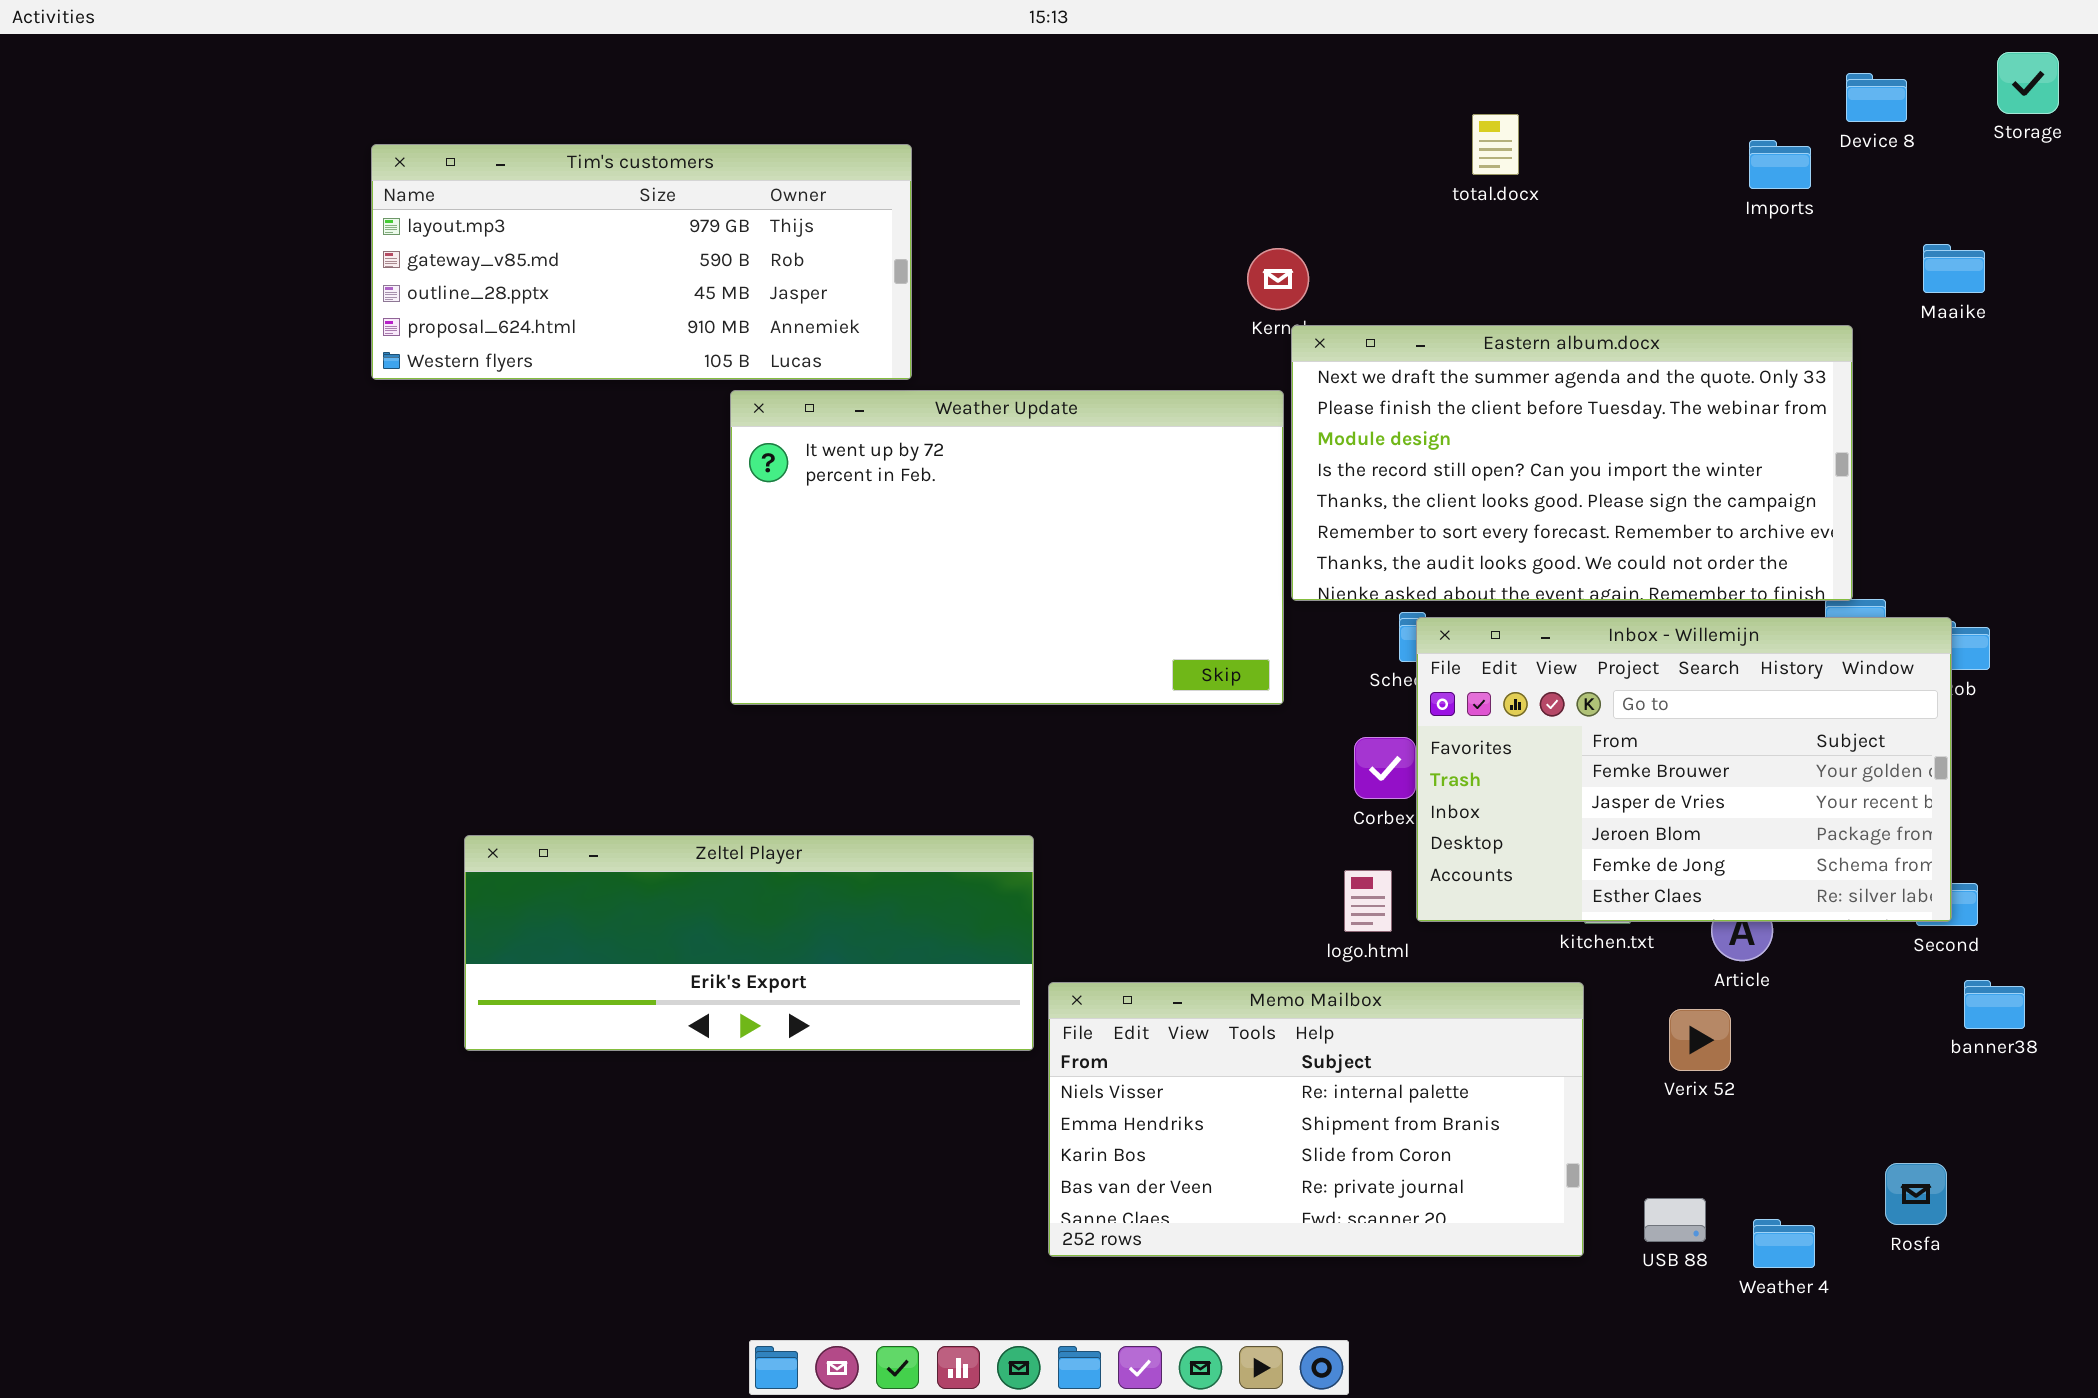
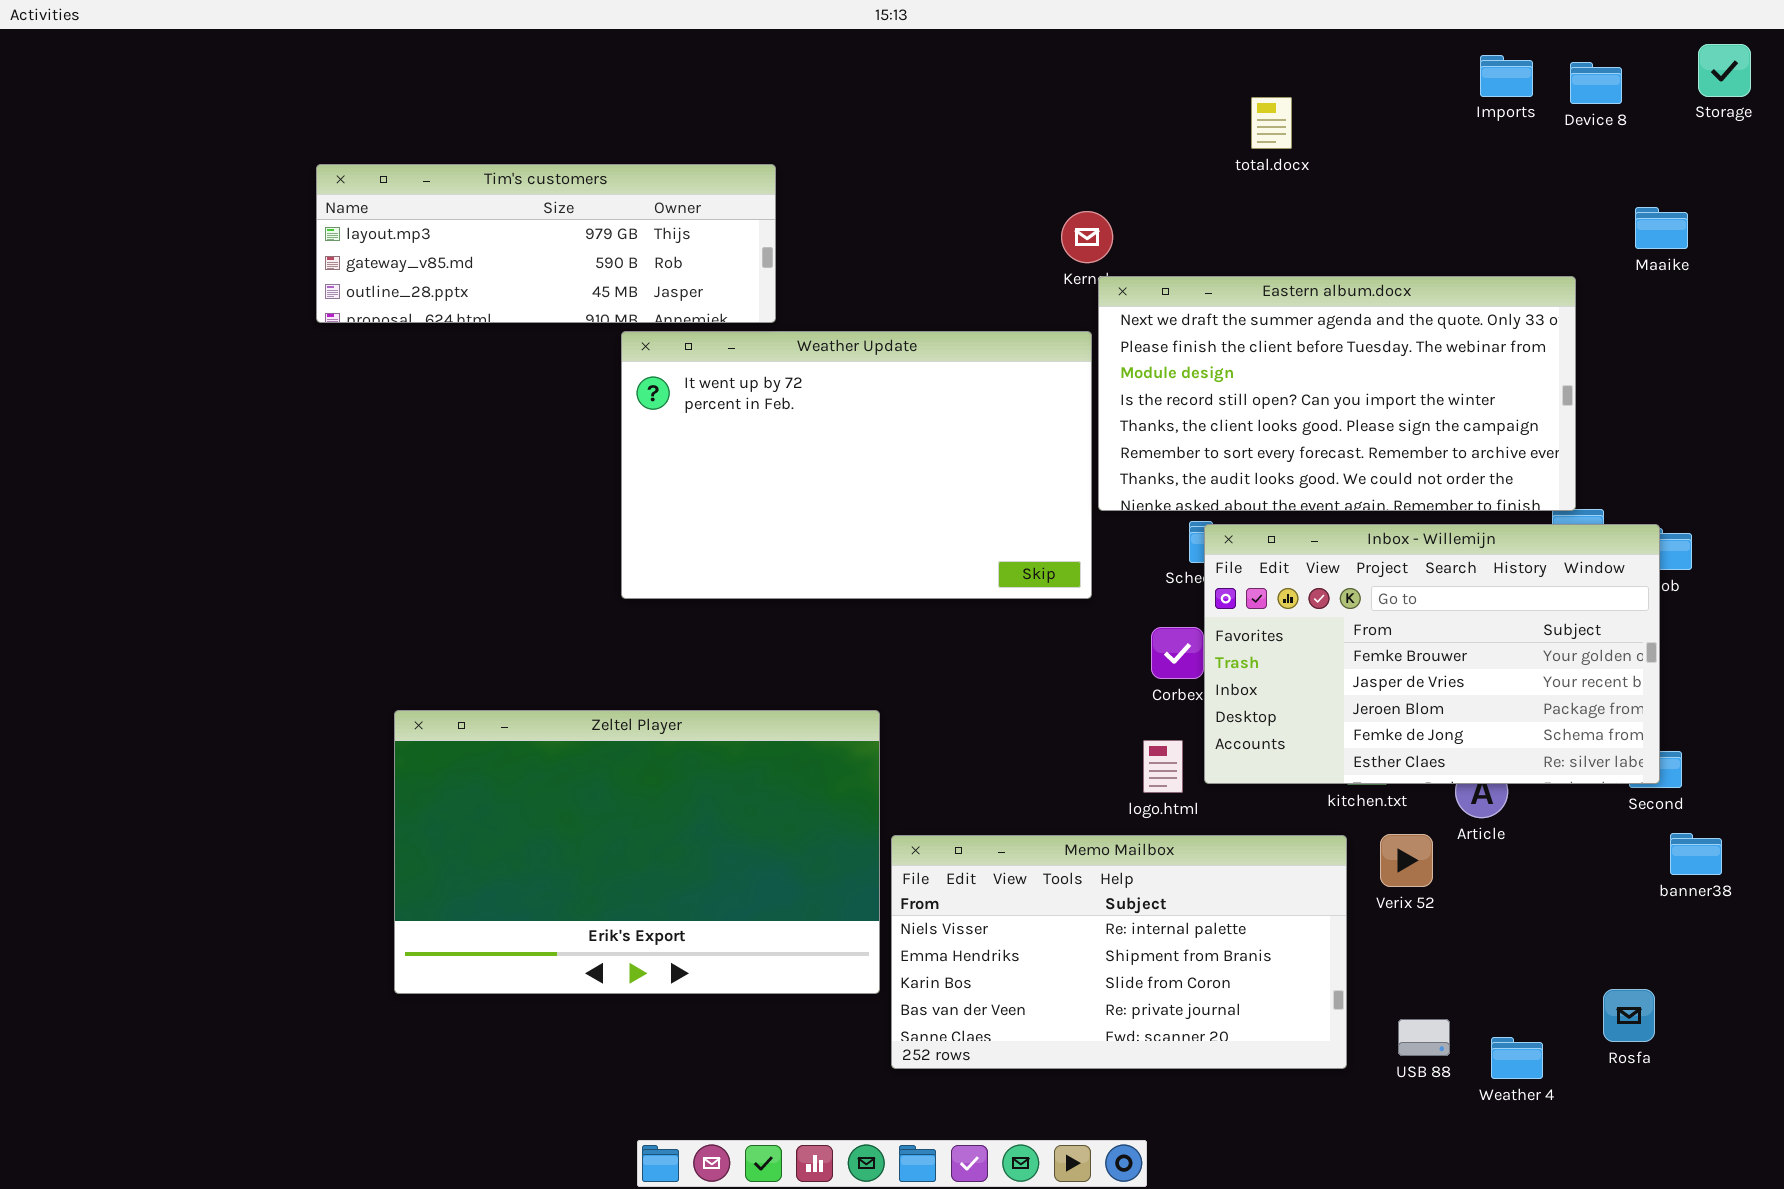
Imports: [1749,140,1811,189] -> [1480,55,1533,97], moved
Tim's customers: [371,144,912,380] -> [316,164,776,323], resized
Zeltel Player: [464,835,1034,1051] -> [394,710,880,994], resized
Verix 52: [1669,1009,1731,1071] -> [1380,834,1433,887], moved

